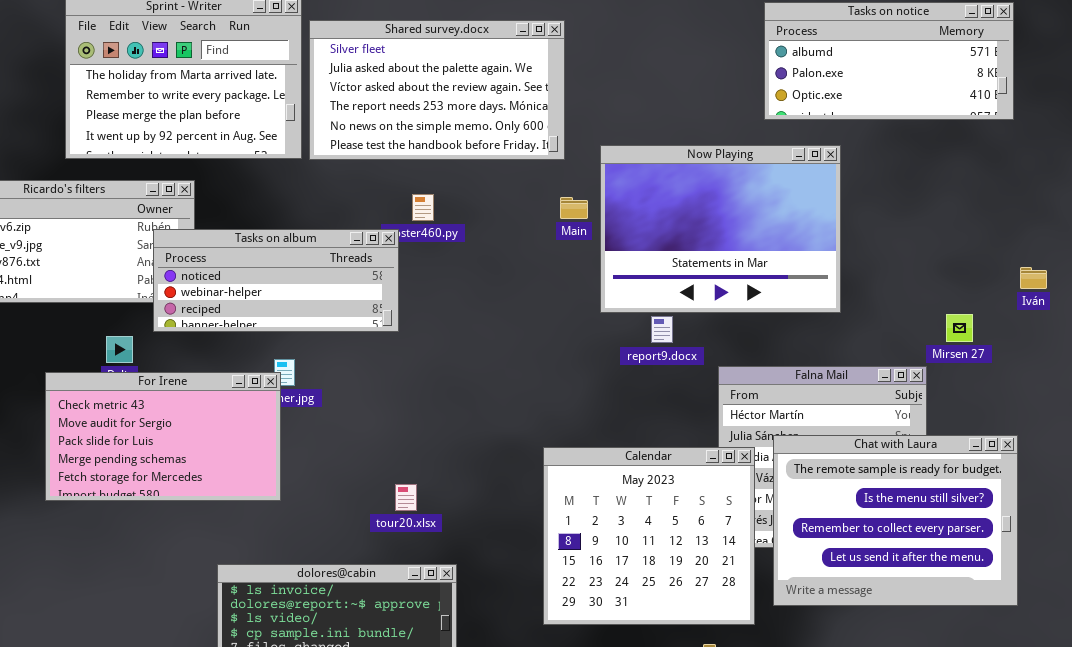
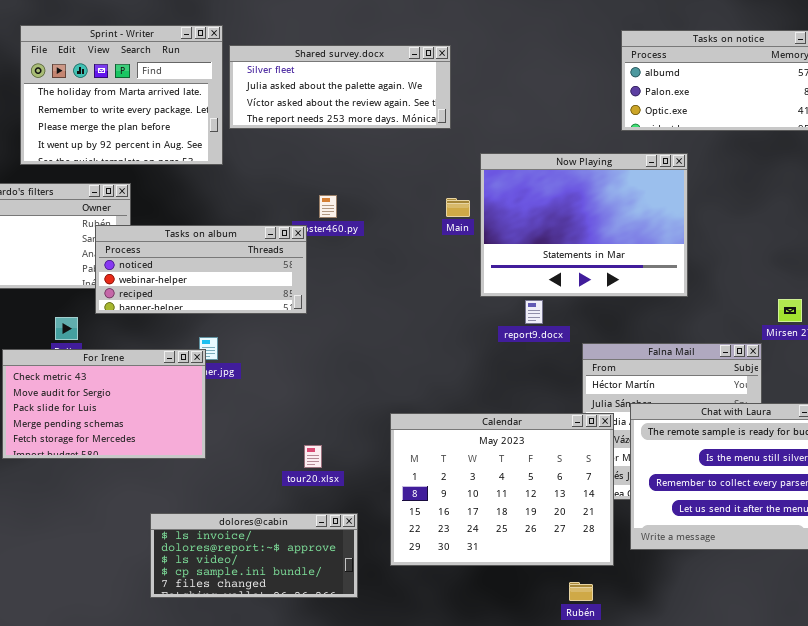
Shared survey.docx: [309,20,565,160] -> [229,45,451,129], resized
Calendar: [543,447,755,625] -> [390,413,614,566], resized

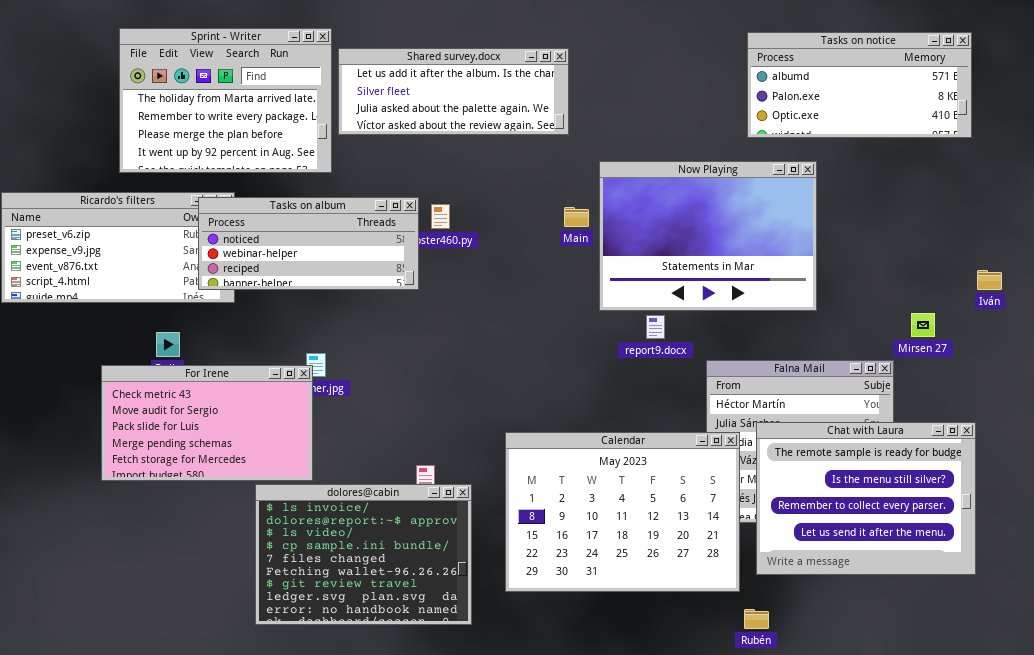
Shared survey.docx: [229,45,451,129] -> [338,48,569,135], scrolled up 1 row
Tasks on album: [95,225,307,314] -> [198,197,419,290], moved
dolores@cabin: [150,513,358,598] -> [255,484,472,625], resized
Rubén: [569,582,593,601] -> [744,609,769,629], moved

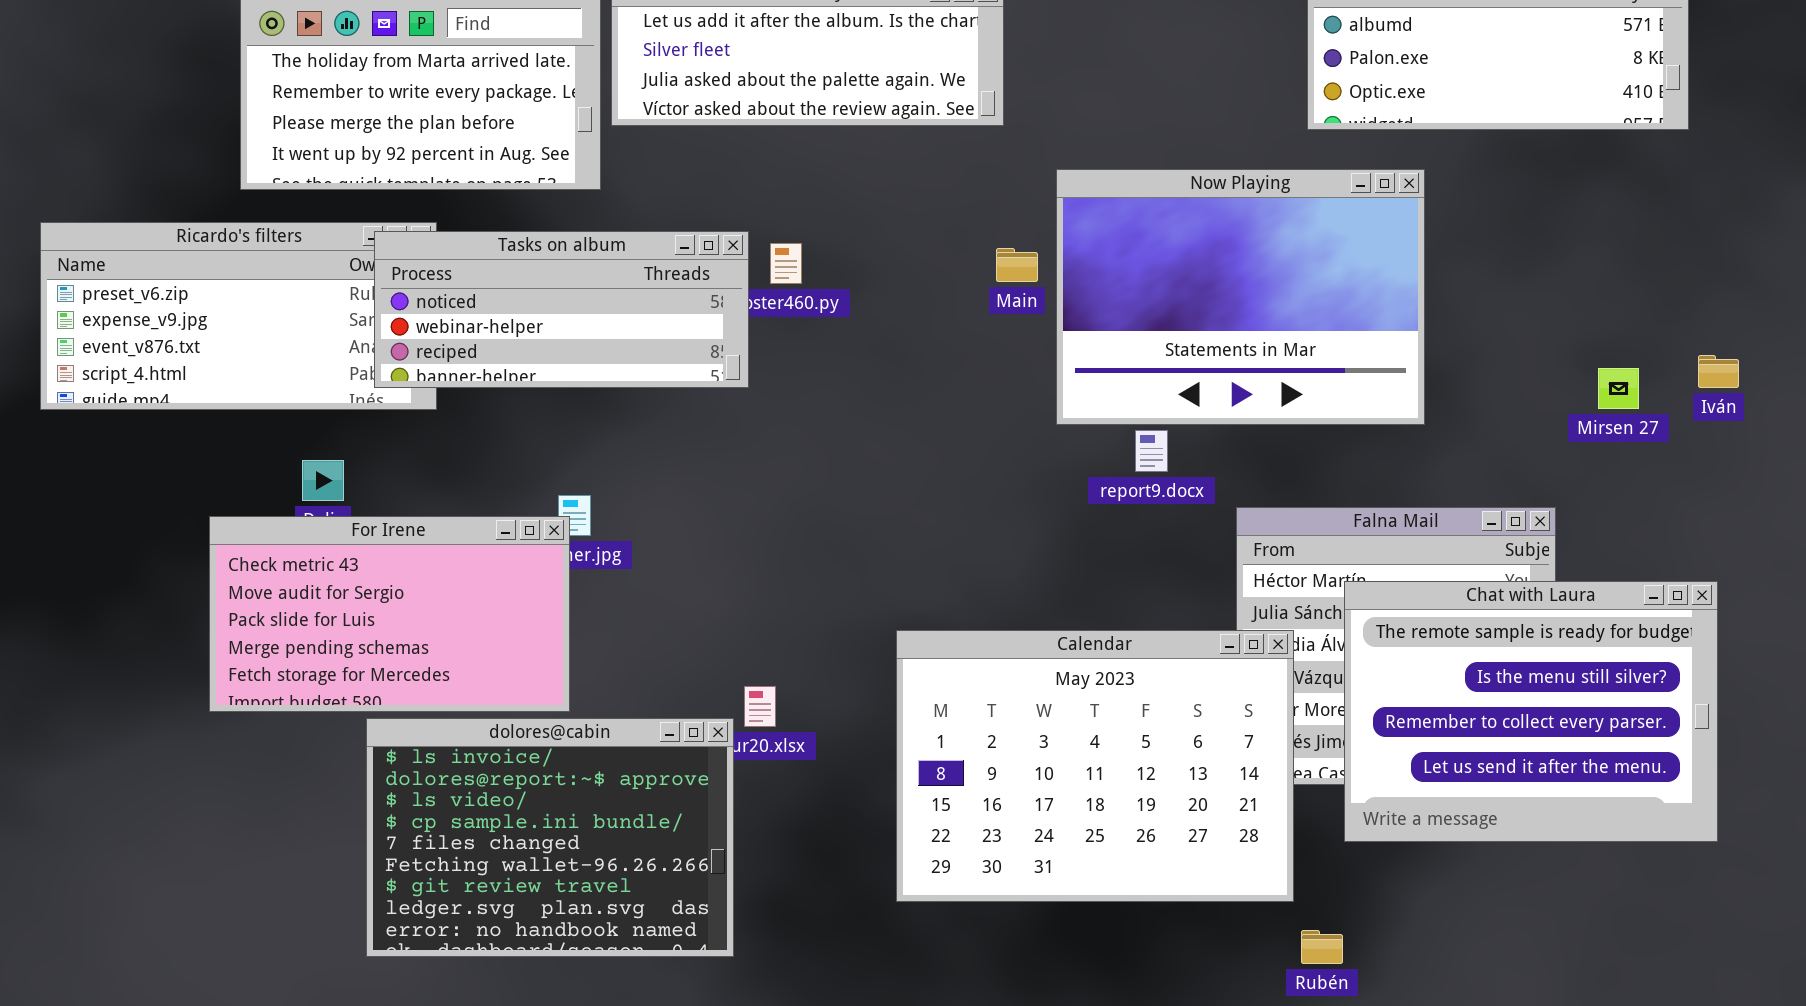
Mirsen 27: [911,313,935,337] -> [1598,368,1639,409], moved
Chat with Laura: [756,422,976,575] -> [1344,581,1718,842], moved
dolores@cabin: [255,484,472,625] -> [366,718,734,957], moved

